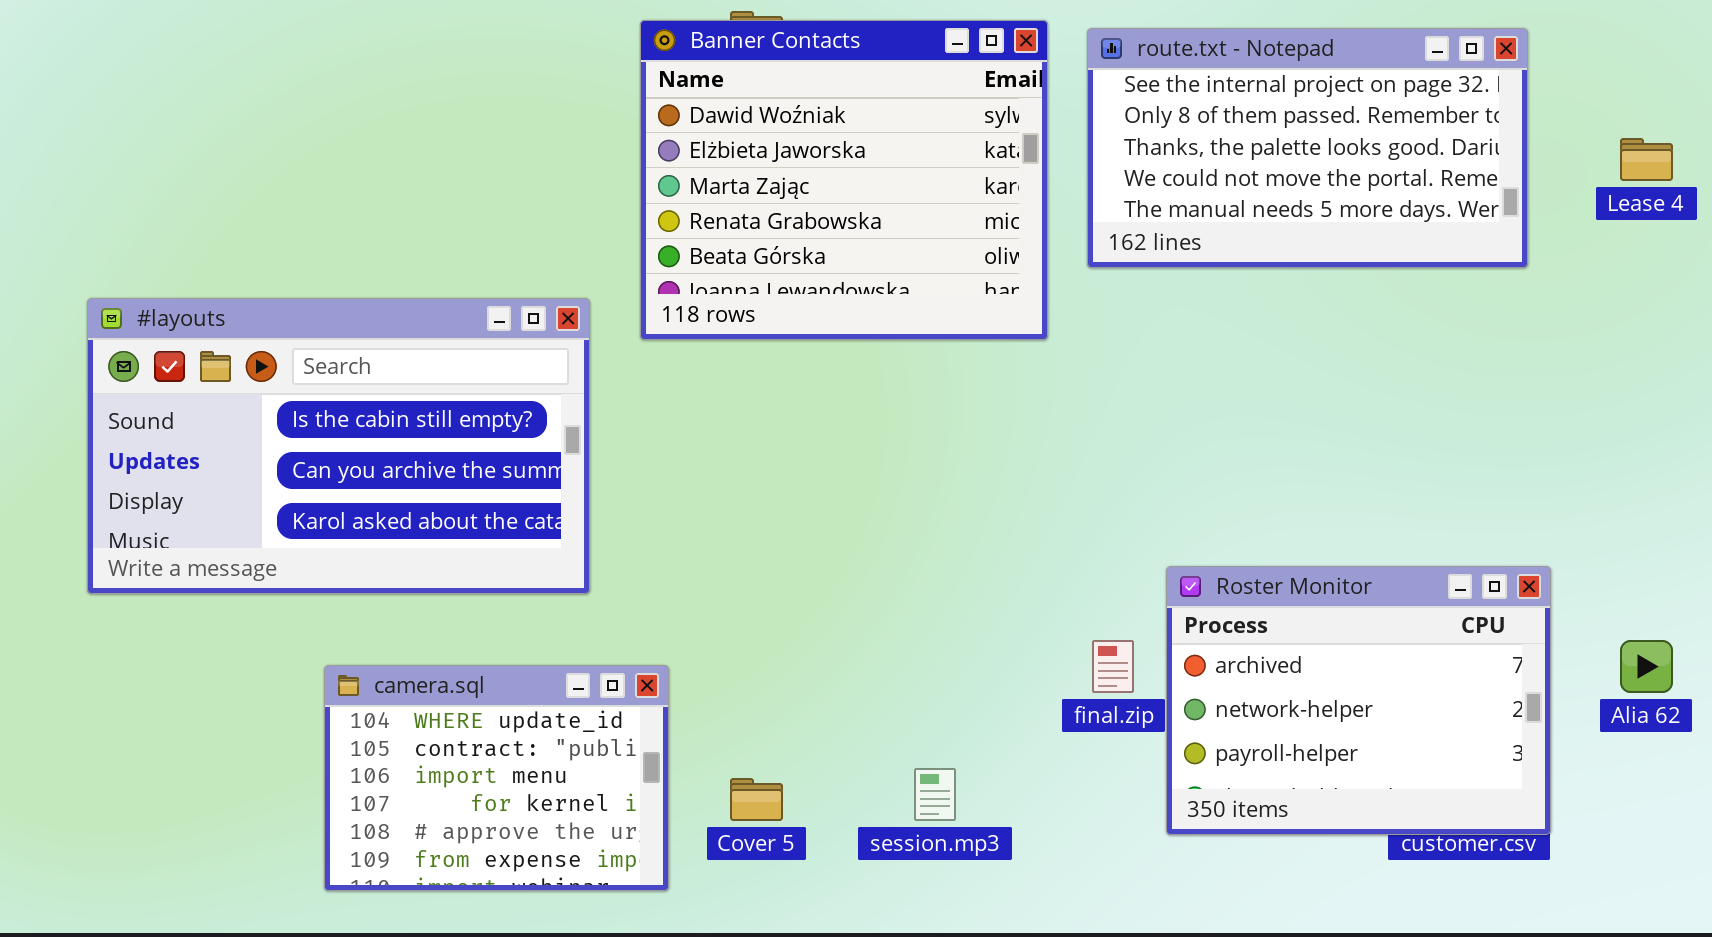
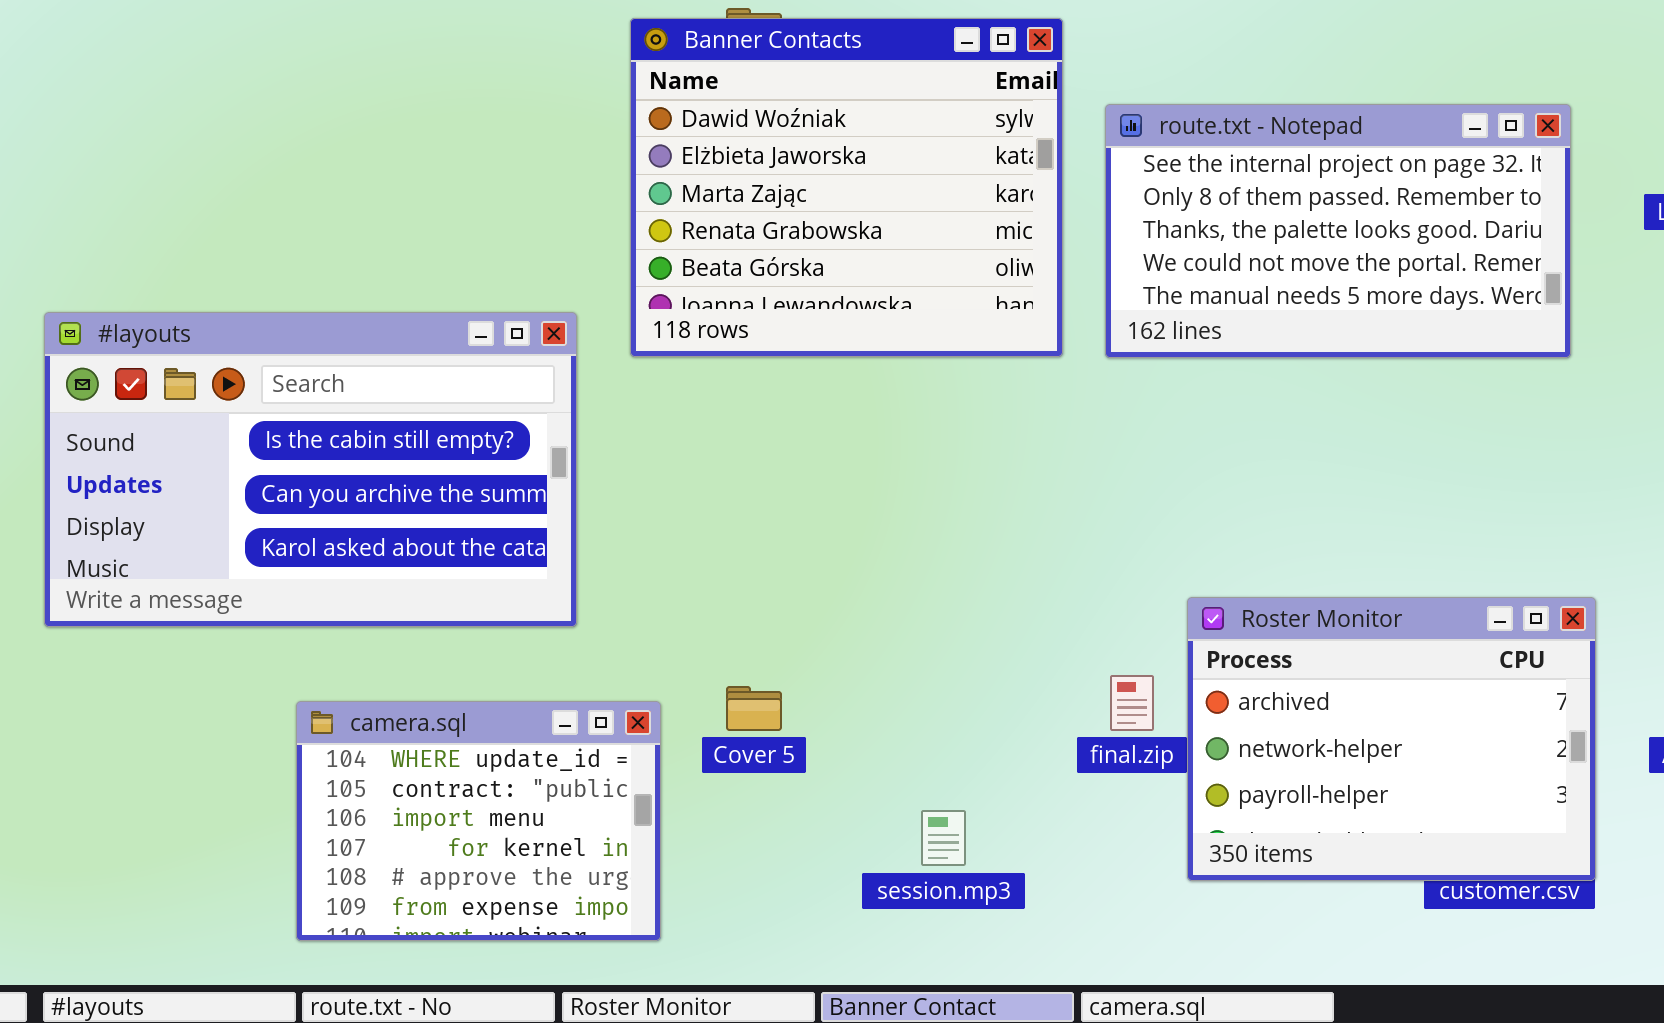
route.txt - Notepad: [1087,28,1528,268] -> [1105,104,1571,358], moved
Cover 5: [730,778,783,821] -> [726,686,782,731], moved

